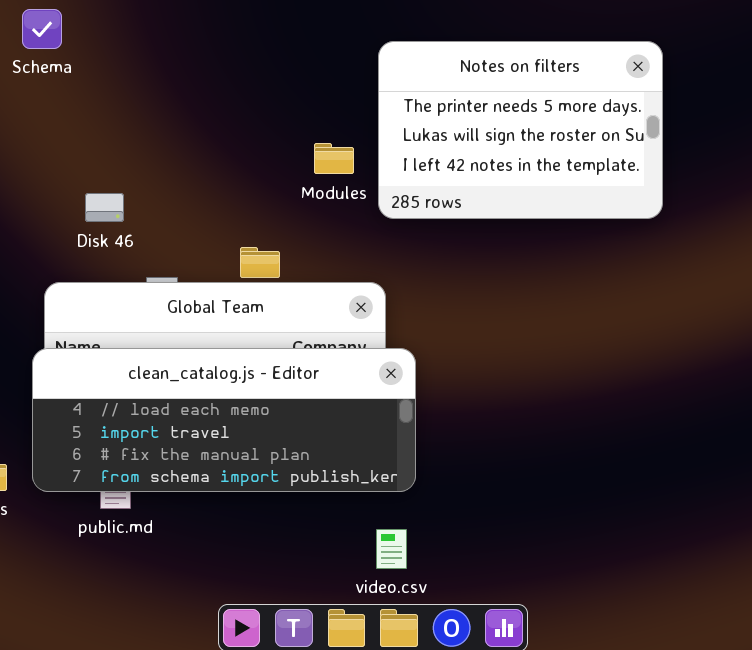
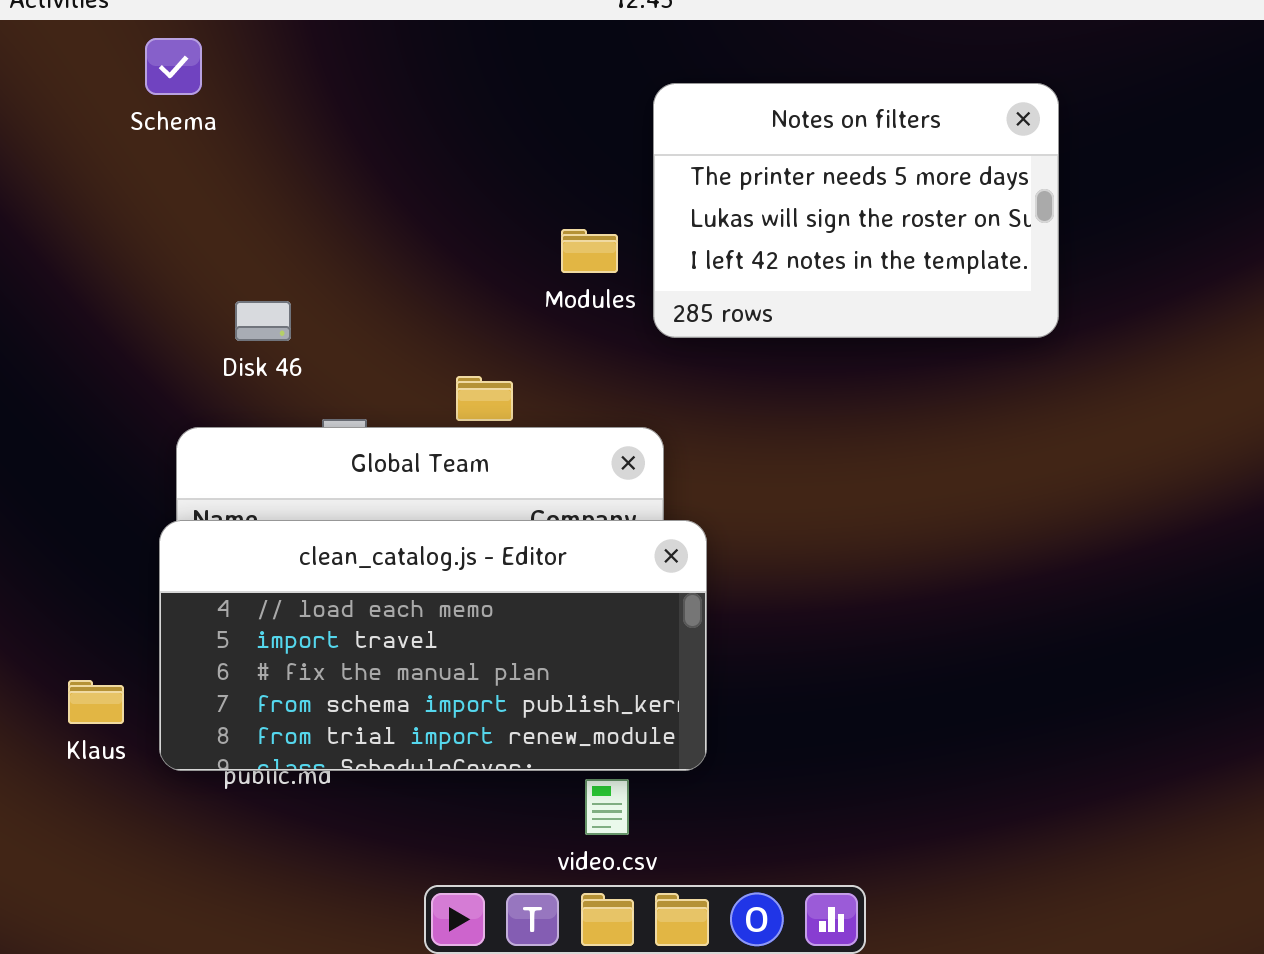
clean_catalog.js - Editor: [32,348,416,492] -> [159,520,707,771], resized
video.csv: [376,529,407,569] -> [585,779,629,835], moved

